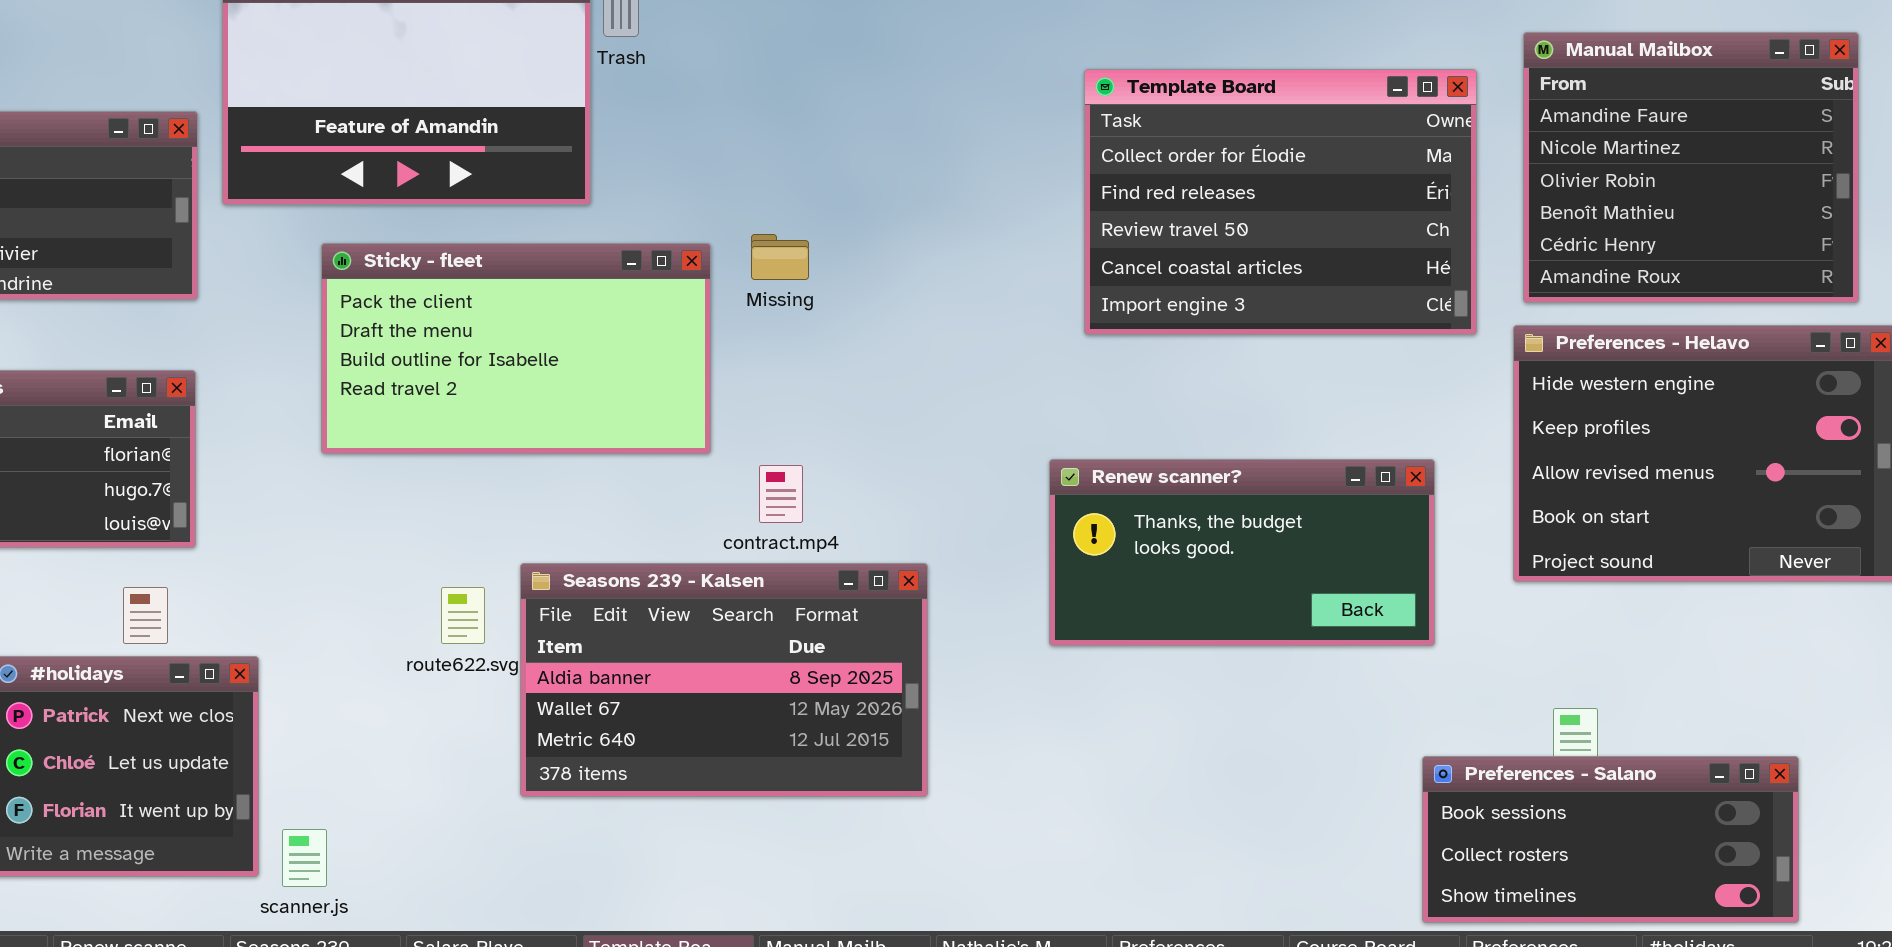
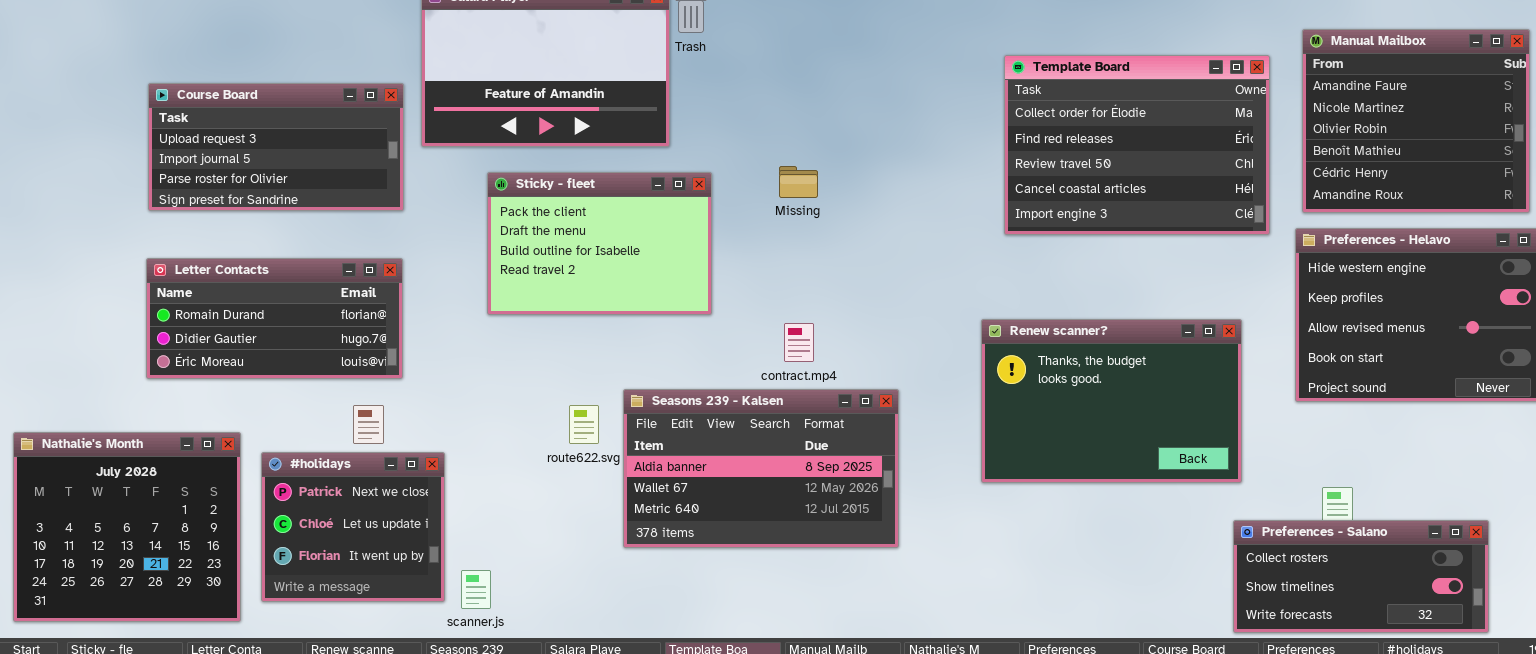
Sticky - fleet: [321,243,711,454] -> [487,172,712,315], resized
Renew scanner?: [1049,459,1435,646] -> [981,319,1242,483], resized
Preferences - Salano: [1422,756,1799,923] -> [1233,520,1489,633], scrolled down 1 row

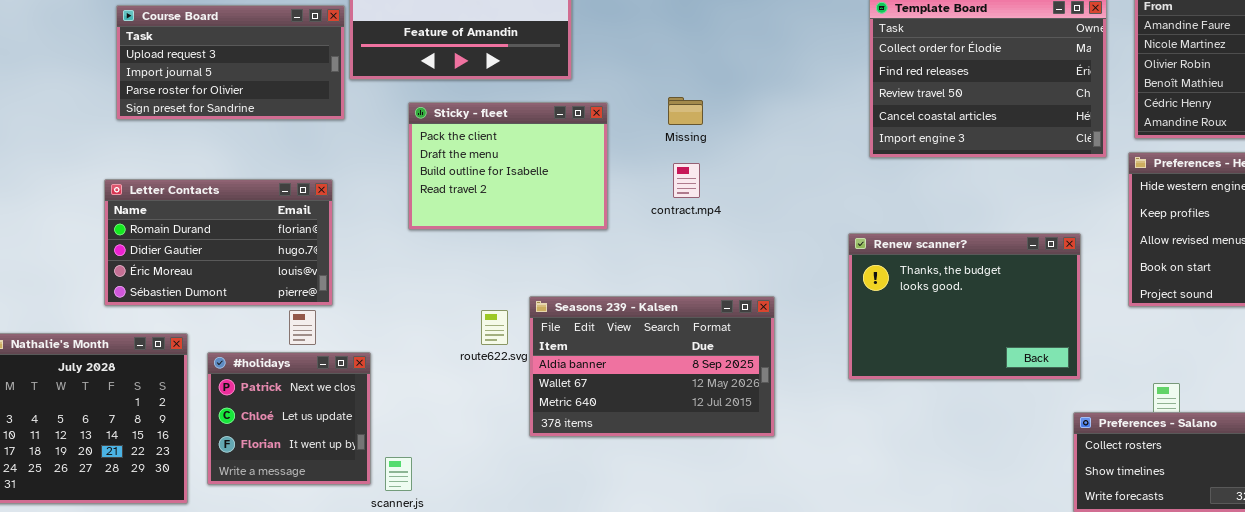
Course Board: [148,83,404,211] -> [116,5,345,120], moved
Letter Contacts: [146,258,403,379] -> [104,179,333,306], resized
contract.mp4: [784,323,814,362] -> [673,163,700,198], moved

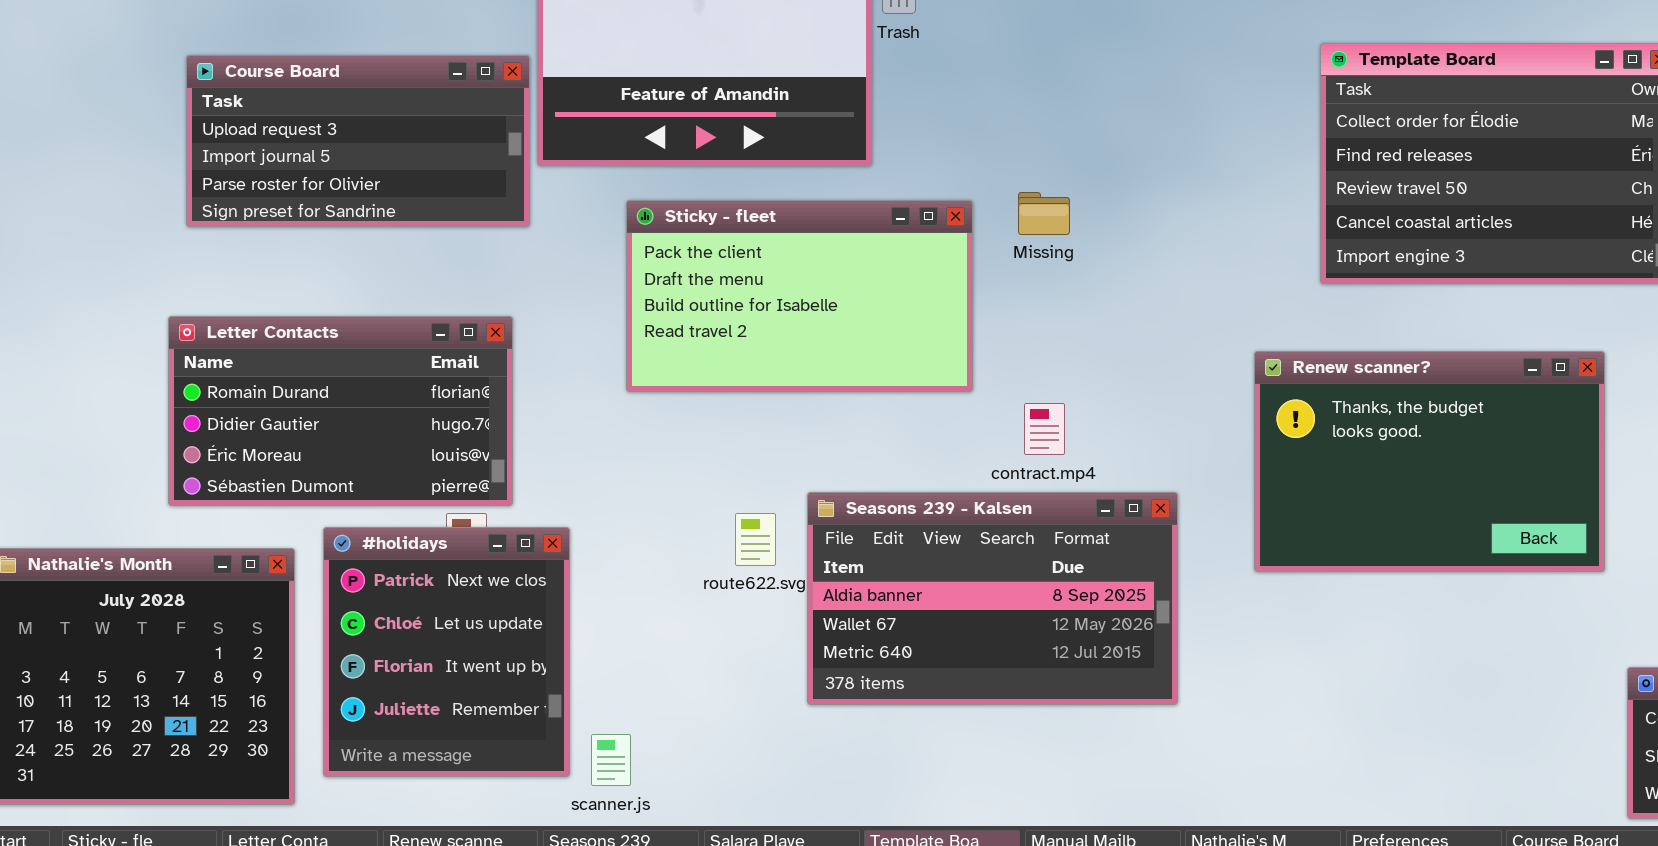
Sticky - fleet: [408,102,608,230] -> [626,200,973,392], resized
contract.mp4: [673,163,700,198] -> [1024,403,1065,455], moved
Renew scanner?: [848,233,1081,380] -> [1254,351,1605,572], moved
#holidays: [207,352,371,485] -> [323,527,570,777], resized

